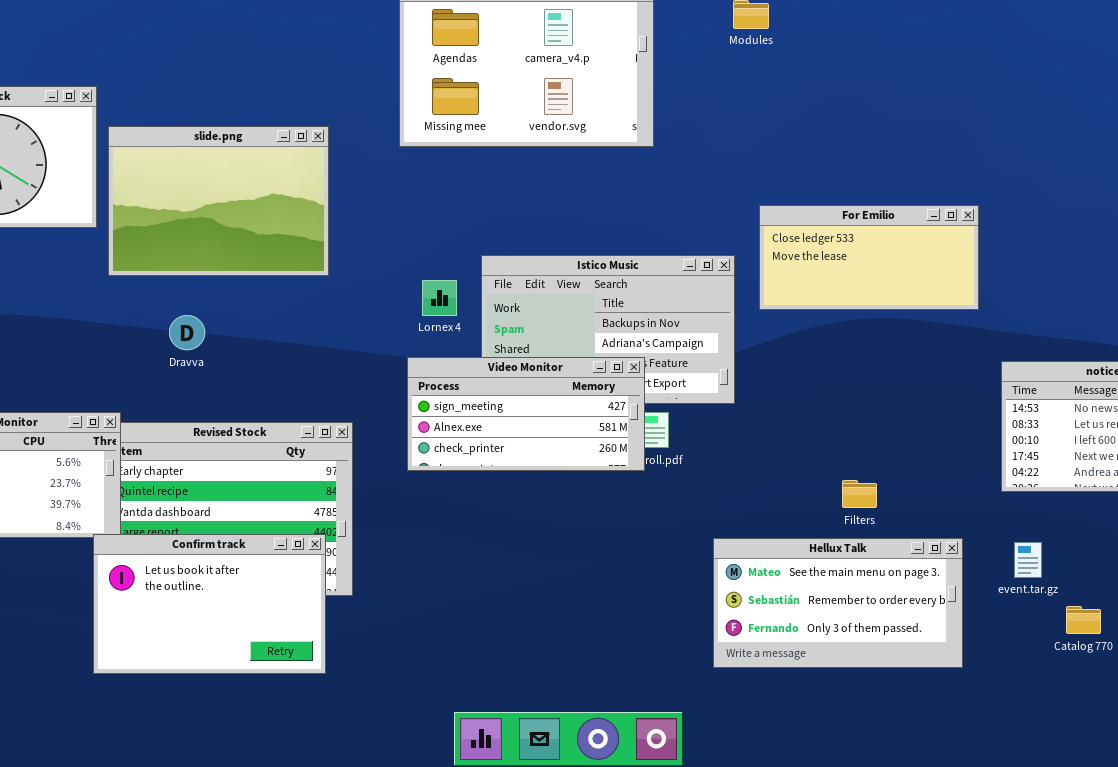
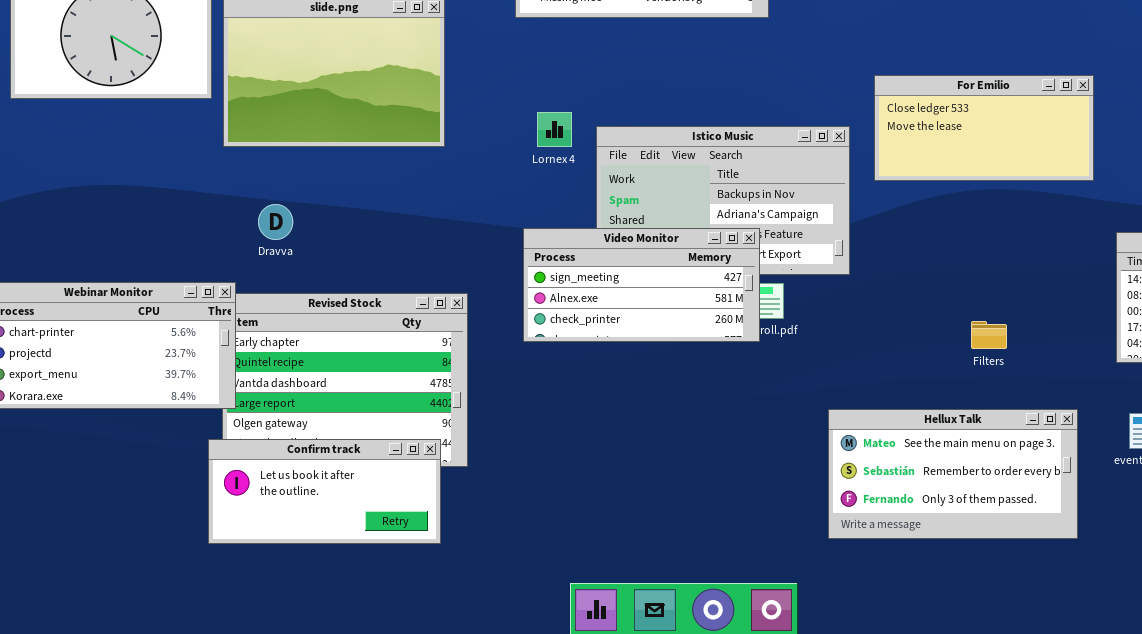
Lornex 4: [422,280,457,316] -> [537,112,572,147], moved
Dravva: [169,315,205,350] -> [258,204,293,240], moved
Filters: [842,480,877,508] -> [971,321,1007,349], moved
Confirm track: [93,534,326,674] -> [208,439,441,544], resized

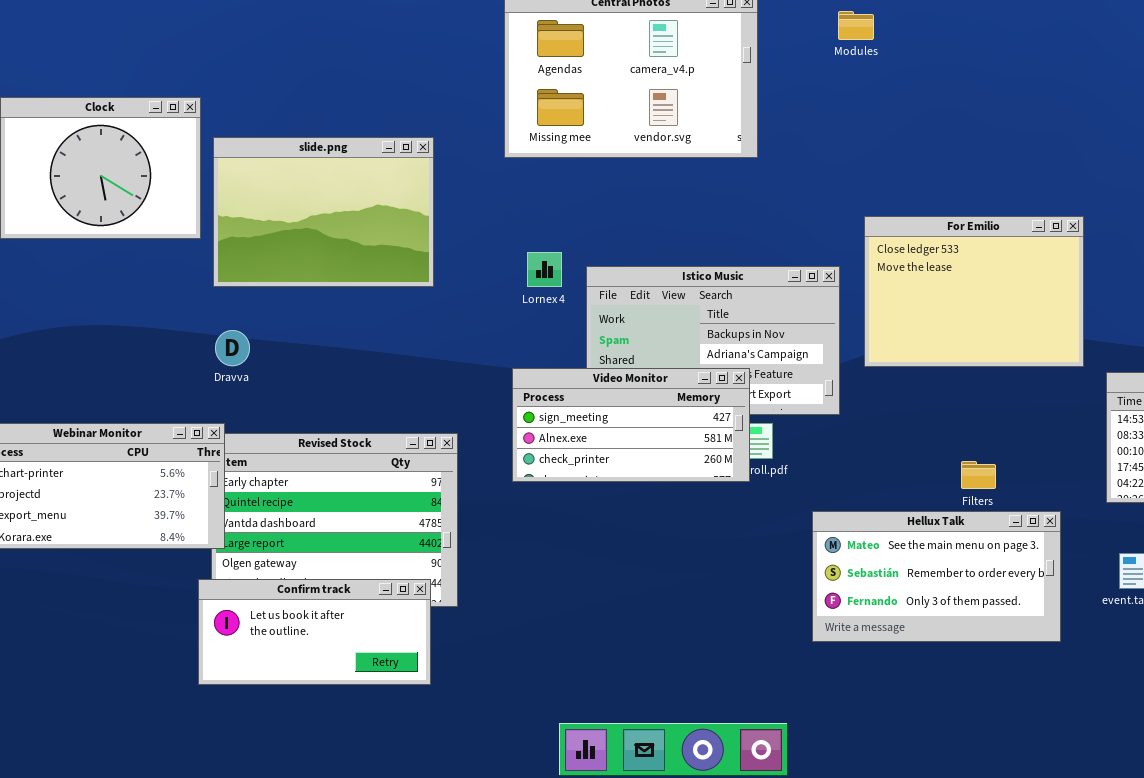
For Emilio: [874,75,1094,181] -> [864,216,1084,367], resized
Dravva: [258,204,293,240] -> [215,330,250,366], moved
Hellux Talk: [828,409,1078,539] -> [812,511,1061,642], moved

